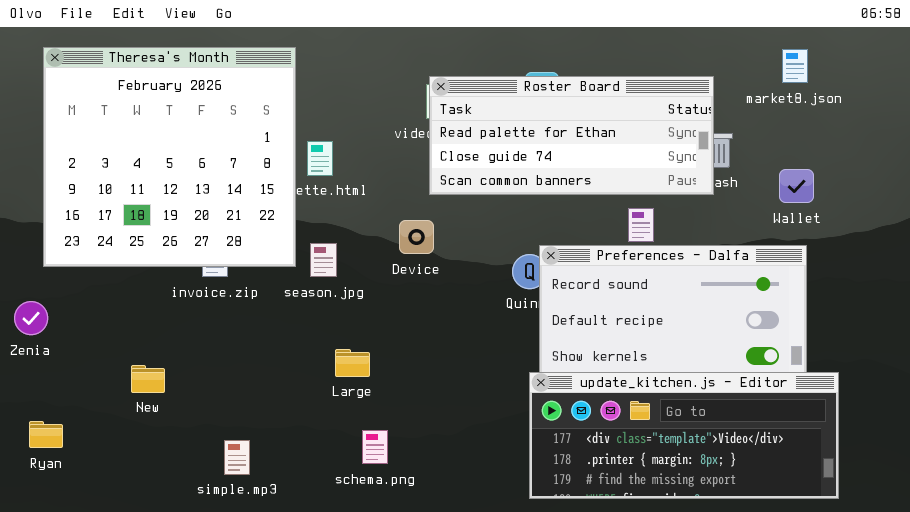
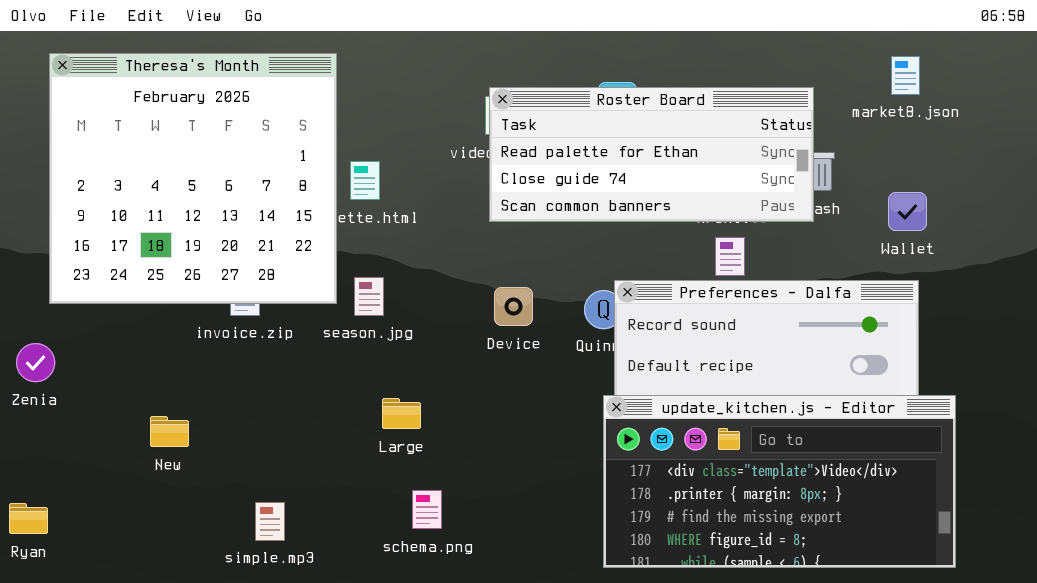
Device: [399,220,434,254] -> [494,287,533,326], moved
update_kitchen.js - Editor: [529,372,839,499] -> [603,395,956,568], resized
Ryan: [29,421,63,448] -> [9,503,48,534], moved

